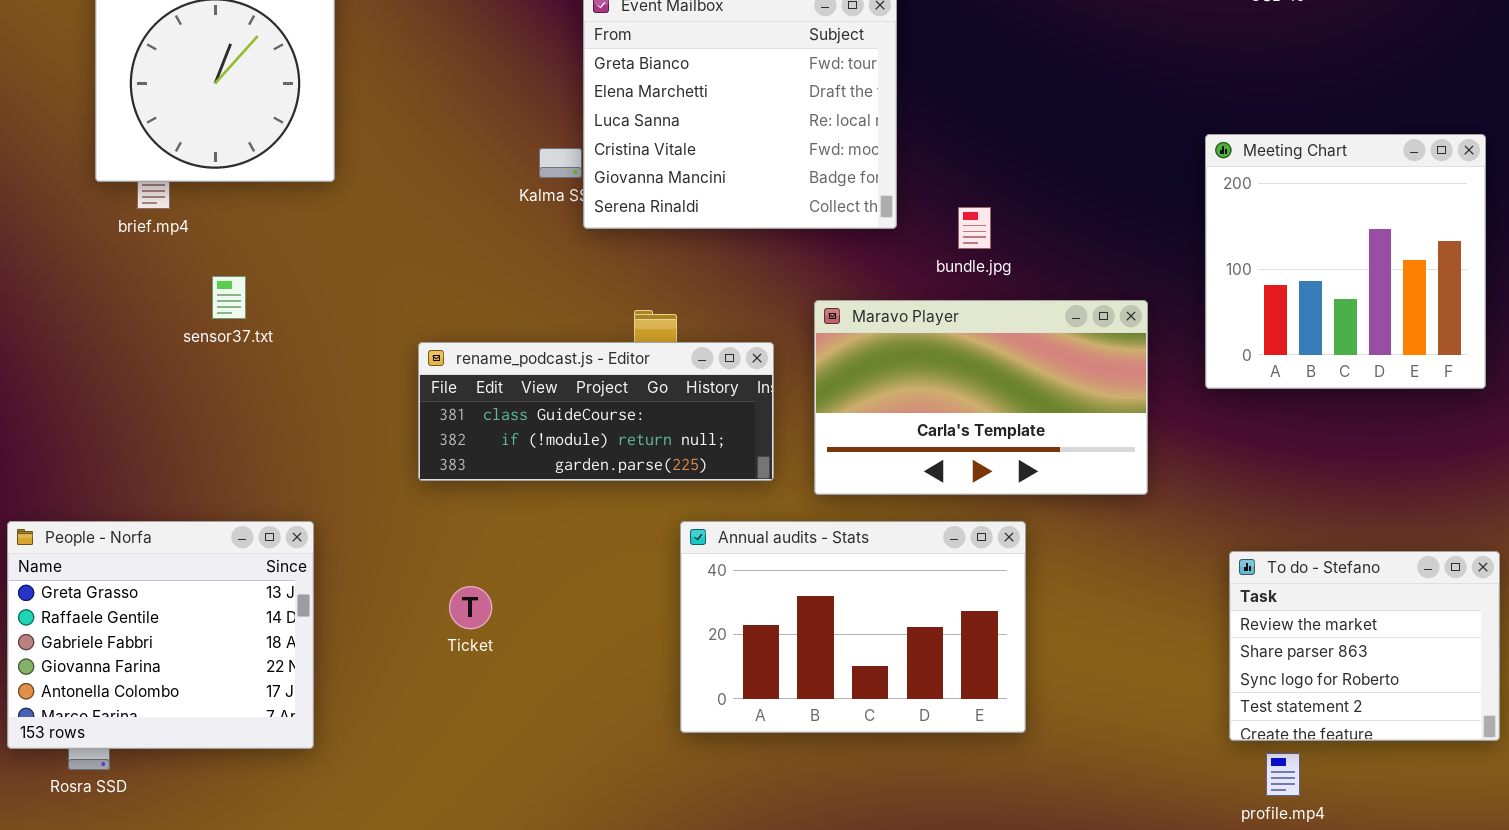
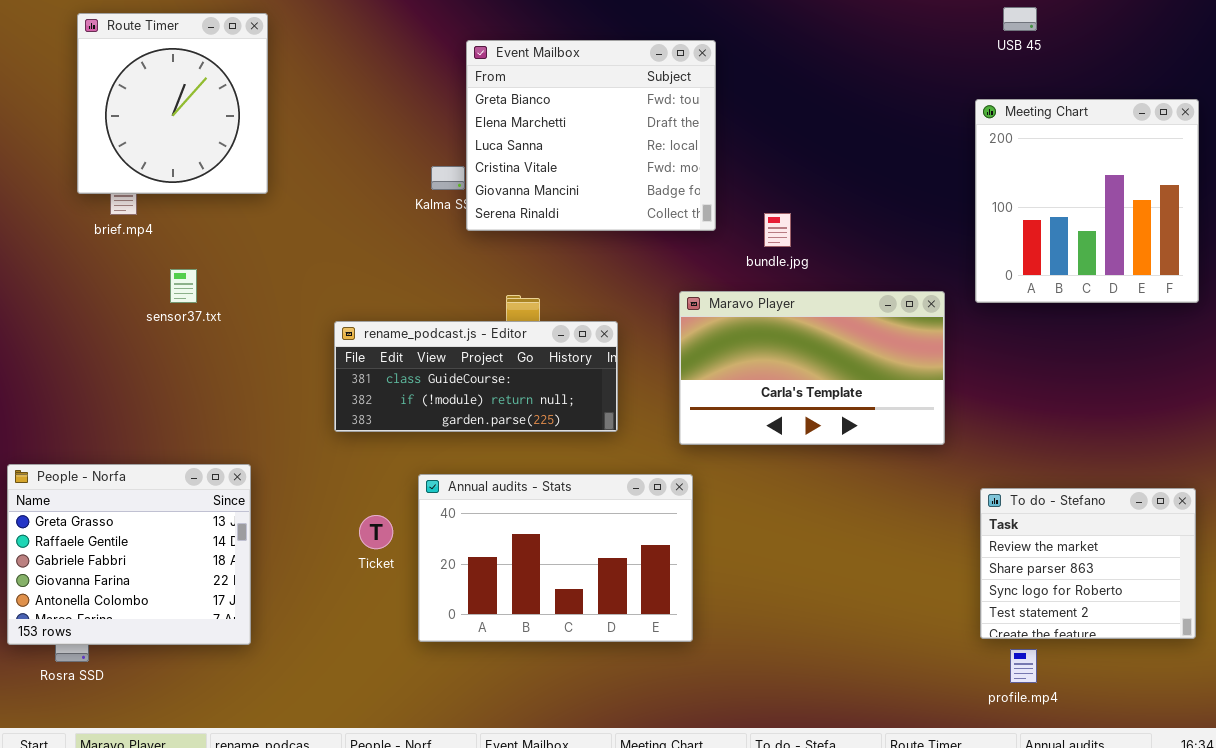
Meeting Chart: [1205,134,1486,389] -> [975,99,1199,303], moved
Maravo Player: [814,300,1148,495] -> [679,291,945,445], moved
Annual audits - Stats: [680,521,1026,733] -> [418,474,693,642], moved

